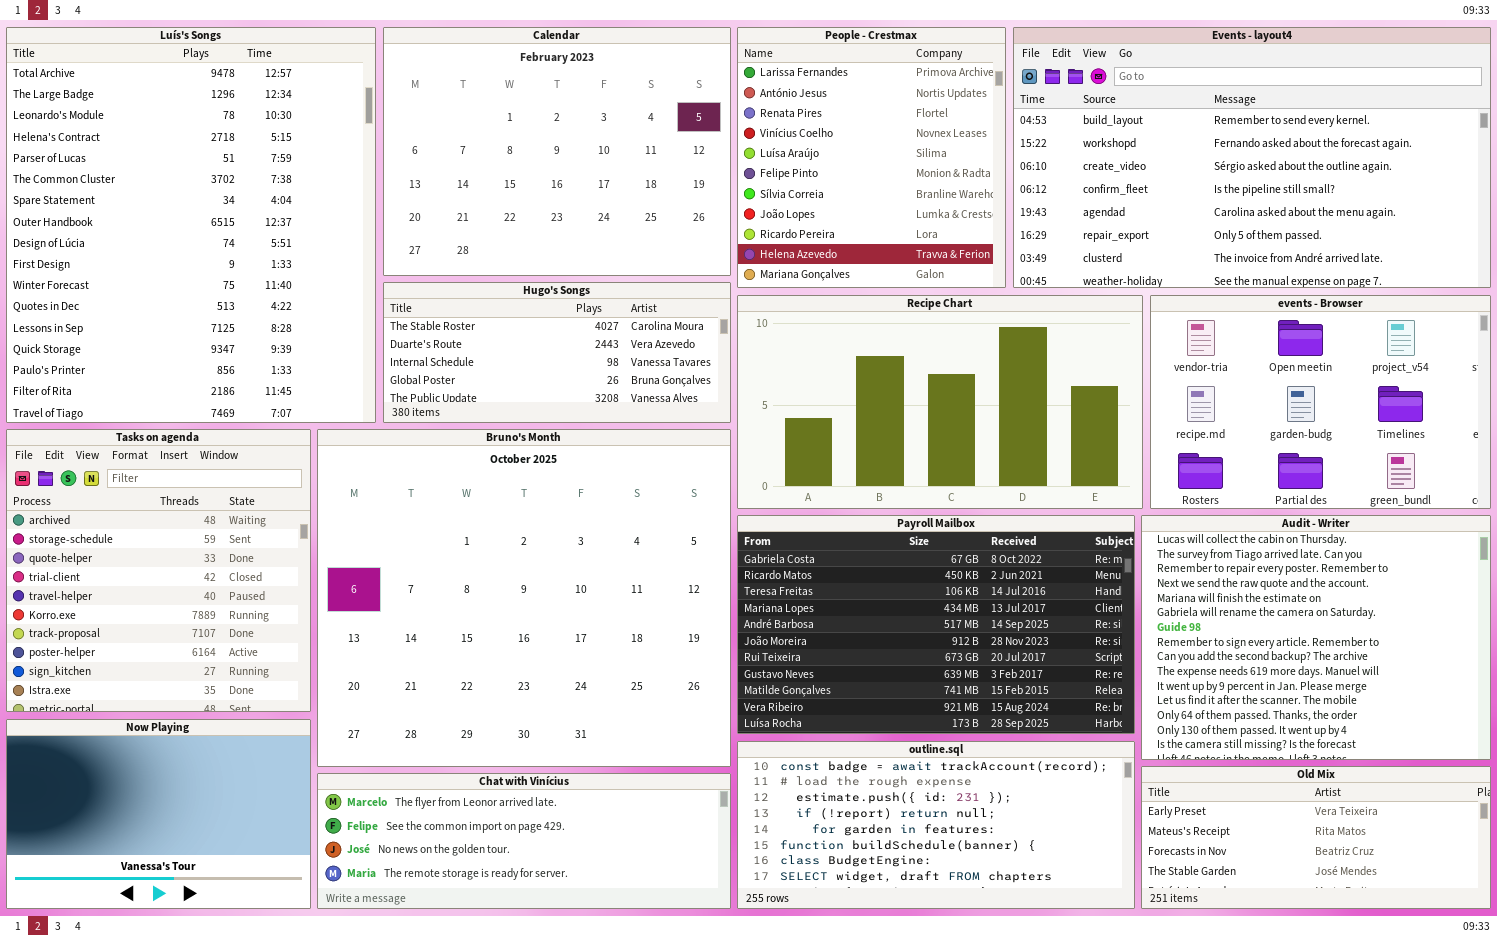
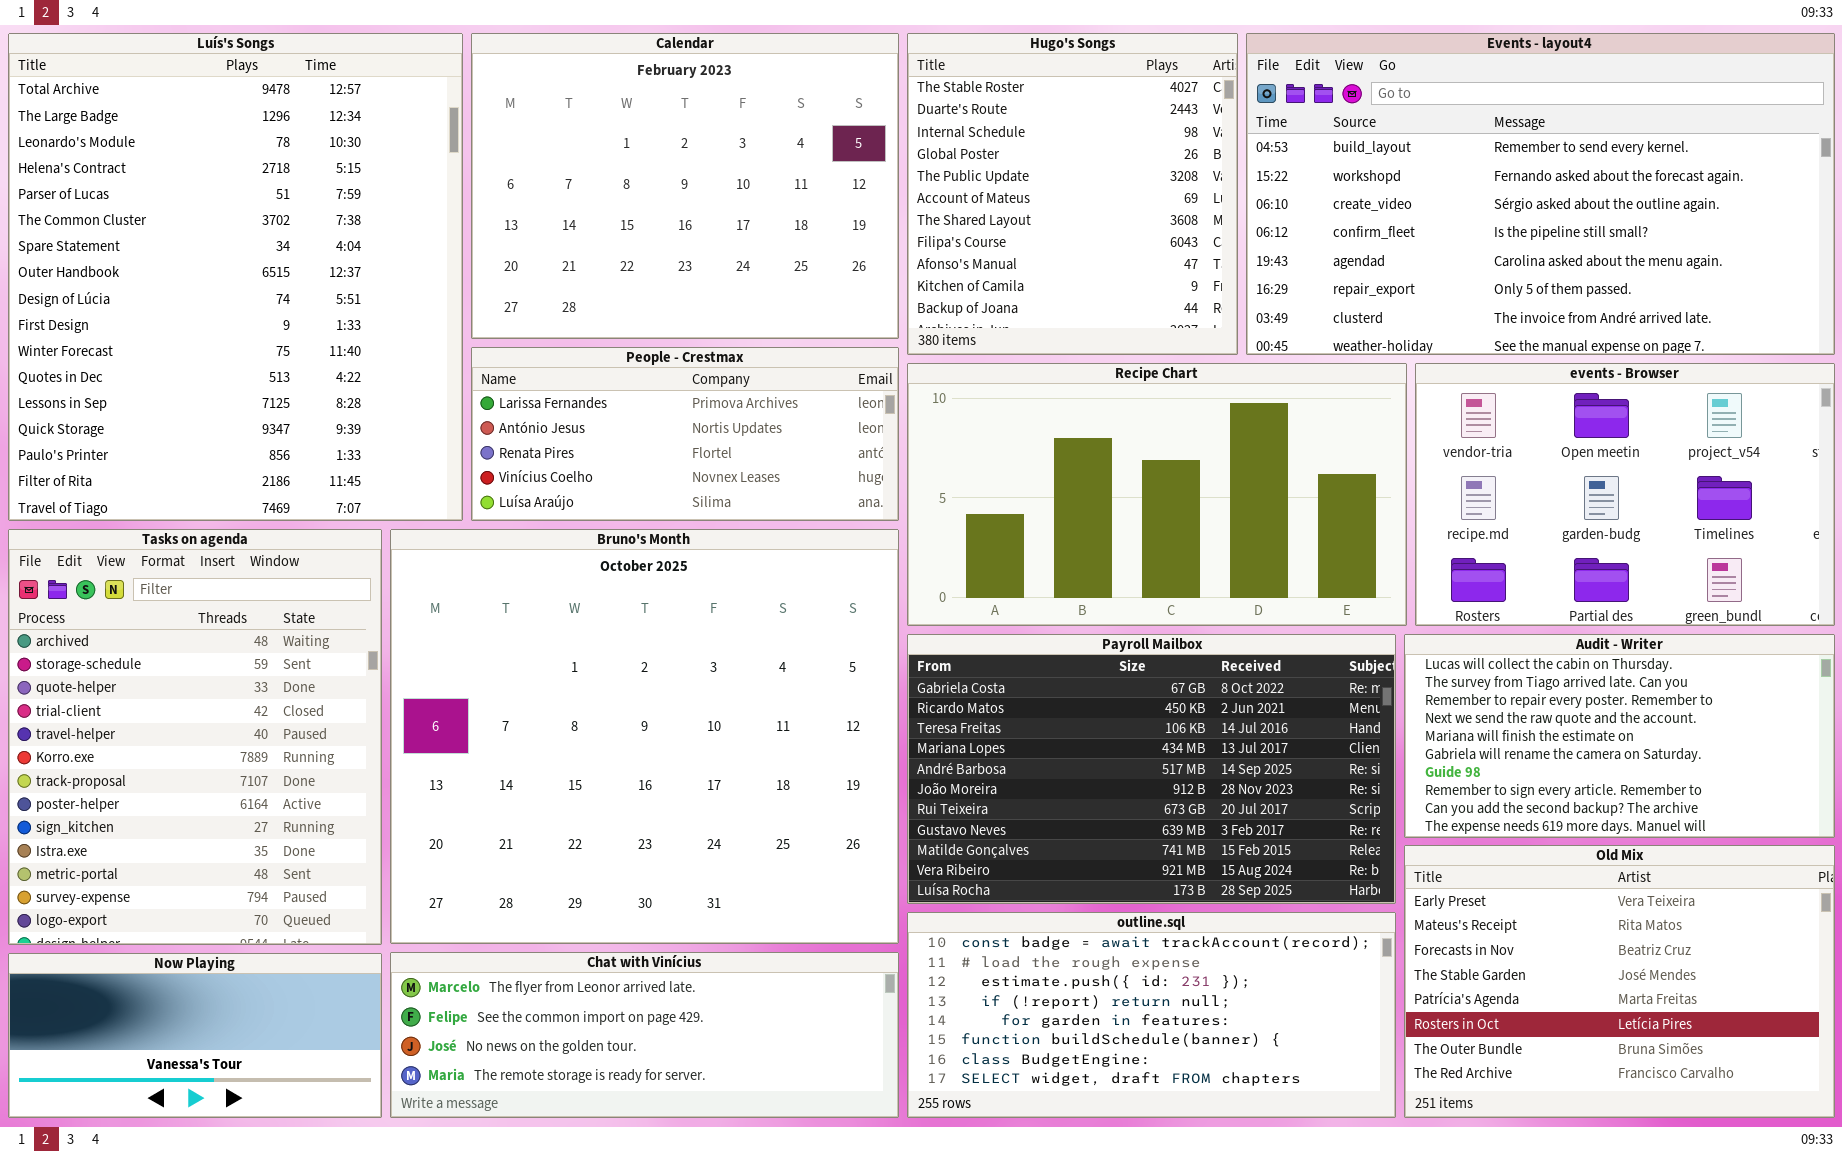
People - Crestmax: [737,27,1006,288] -> [471,347,899,521], moved, resized
Hugo's Songs: [383,282,731,423] -> [907,33,1238,355], moved, resized
Tasks on agenda: [6,429,311,712] -> [8,529,382,945], resized
Audit - Writer: [1141,515,1491,760] -> [1404,634,1835,838], resized
Now Playing: [6,719,311,909] -> [8,953,382,1118], resized
Old Mix: [1141,766,1491,909] -> [1404,845,1835,1118], resized

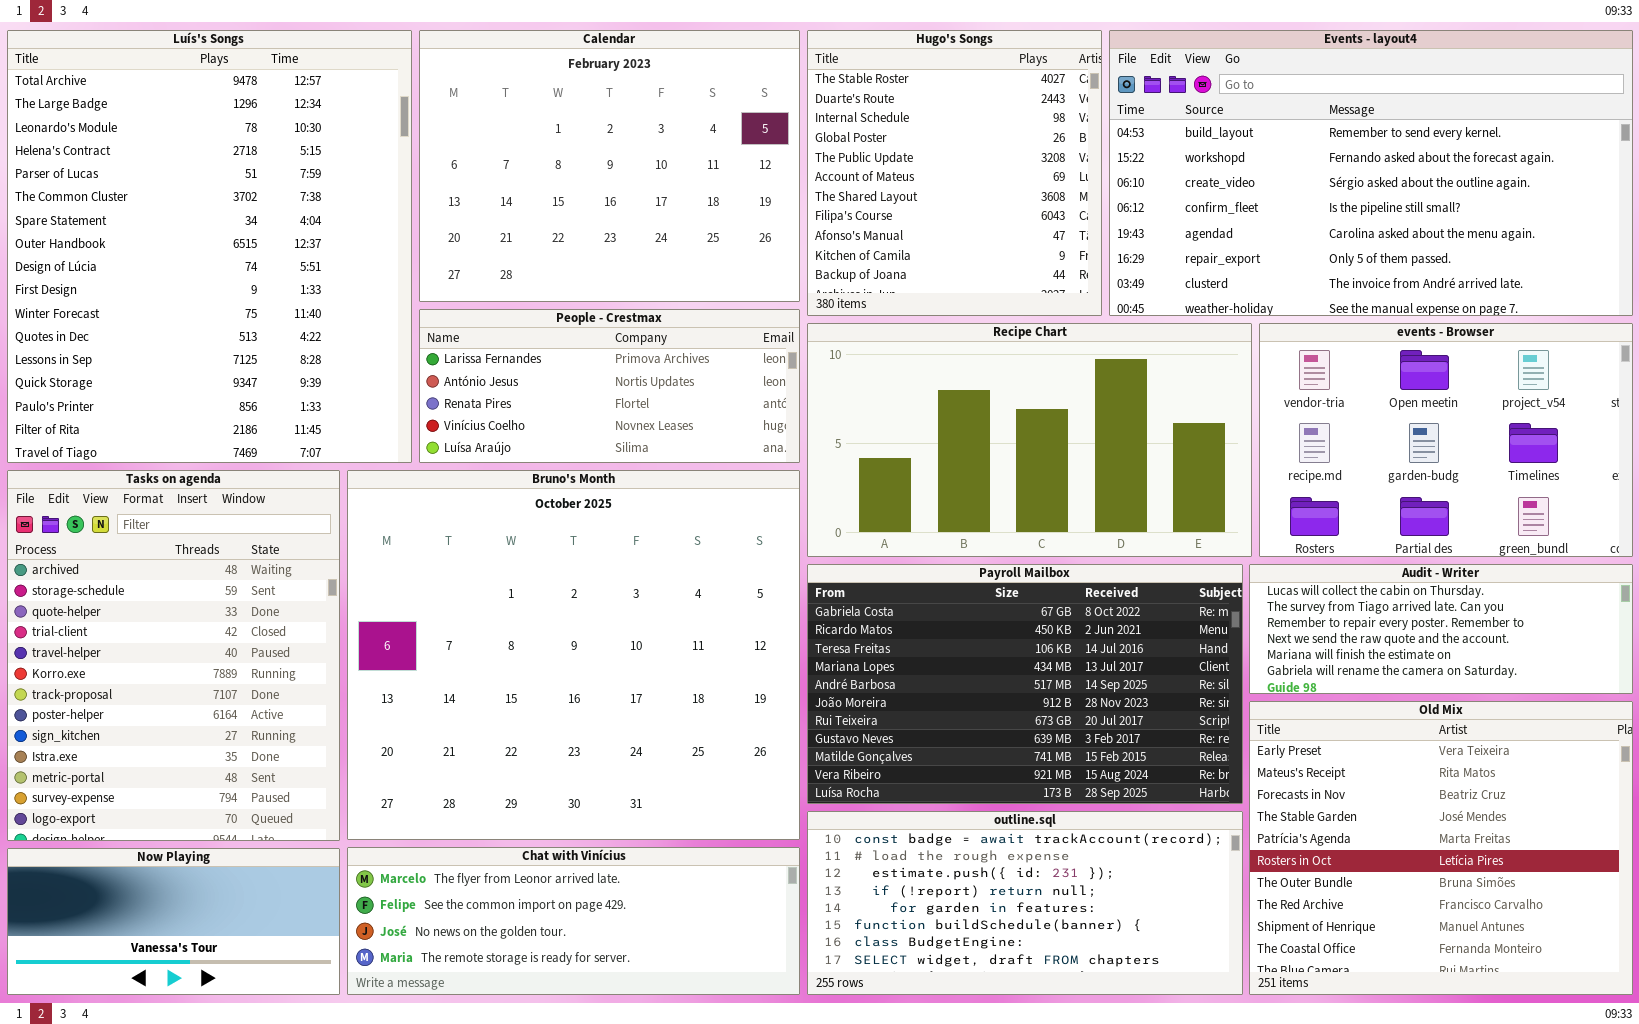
Audit - Writer: [1404,634,1835,838] -> [1249,564,1633,694], resized
Old Mix: [1404,845,1835,1118] -> [1249,701,1633,995], resized

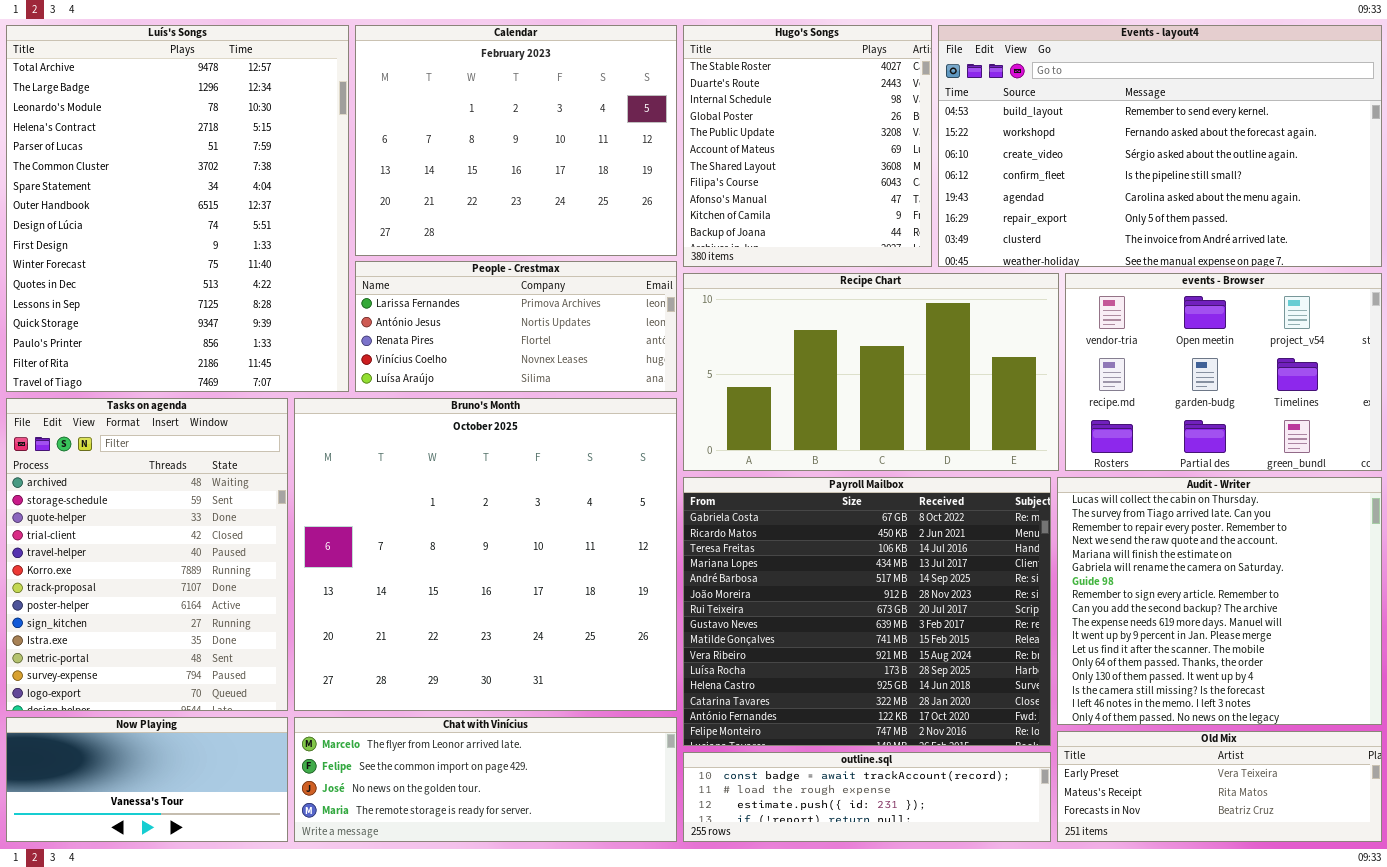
Payroll Mailbox: [807,564,1243,804] -> [683,477,1051,746], resized
Audit - Writer: [1249,564,1633,694] -> [1057,477,1382,725], resized
Old Mix: [1249,701,1633,995] -> [1057,731,1382,842], resized
outline.sql: [807,811,1243,995] -> [683,752,1051,842], resized

